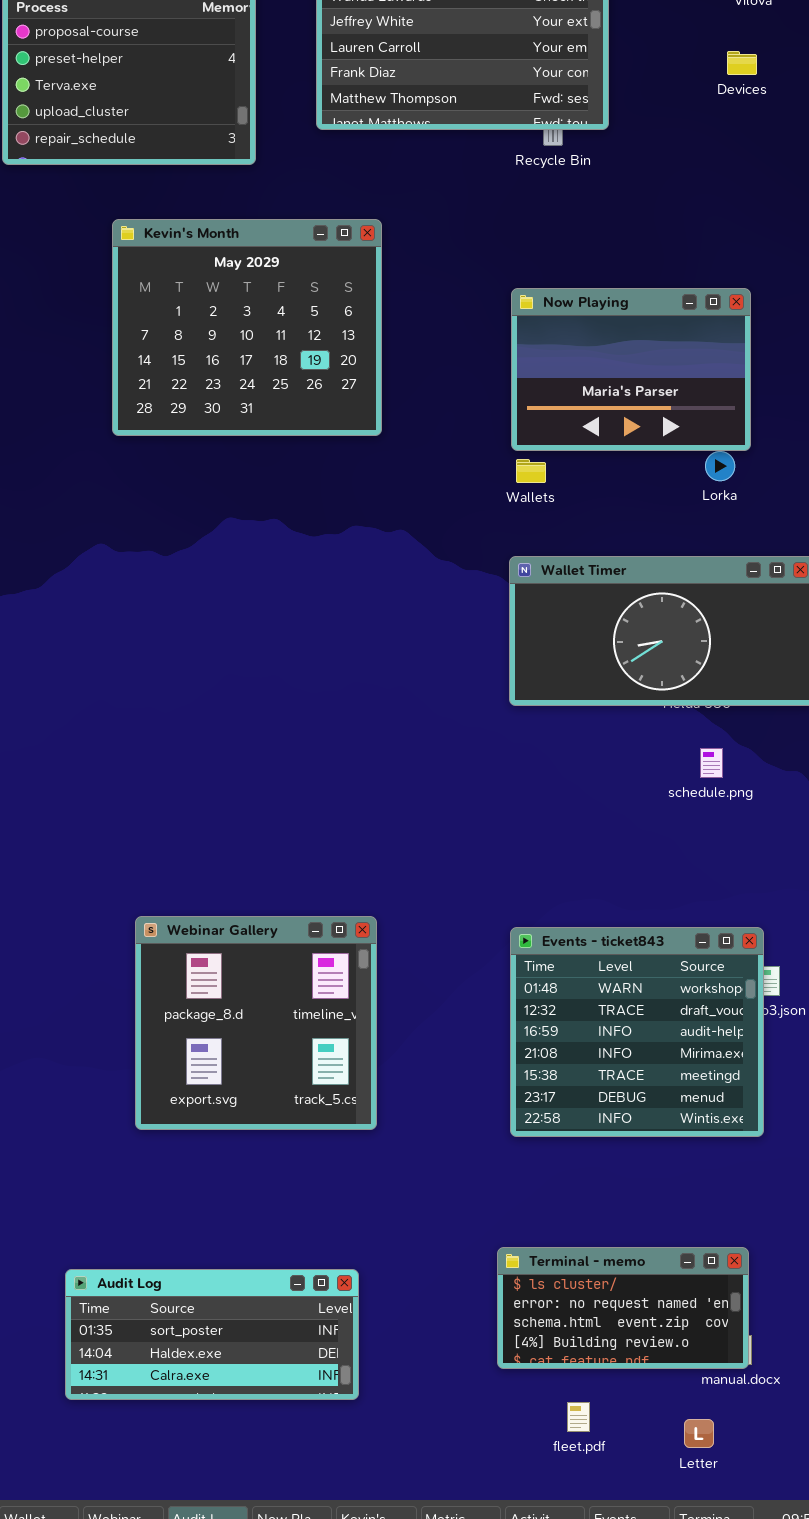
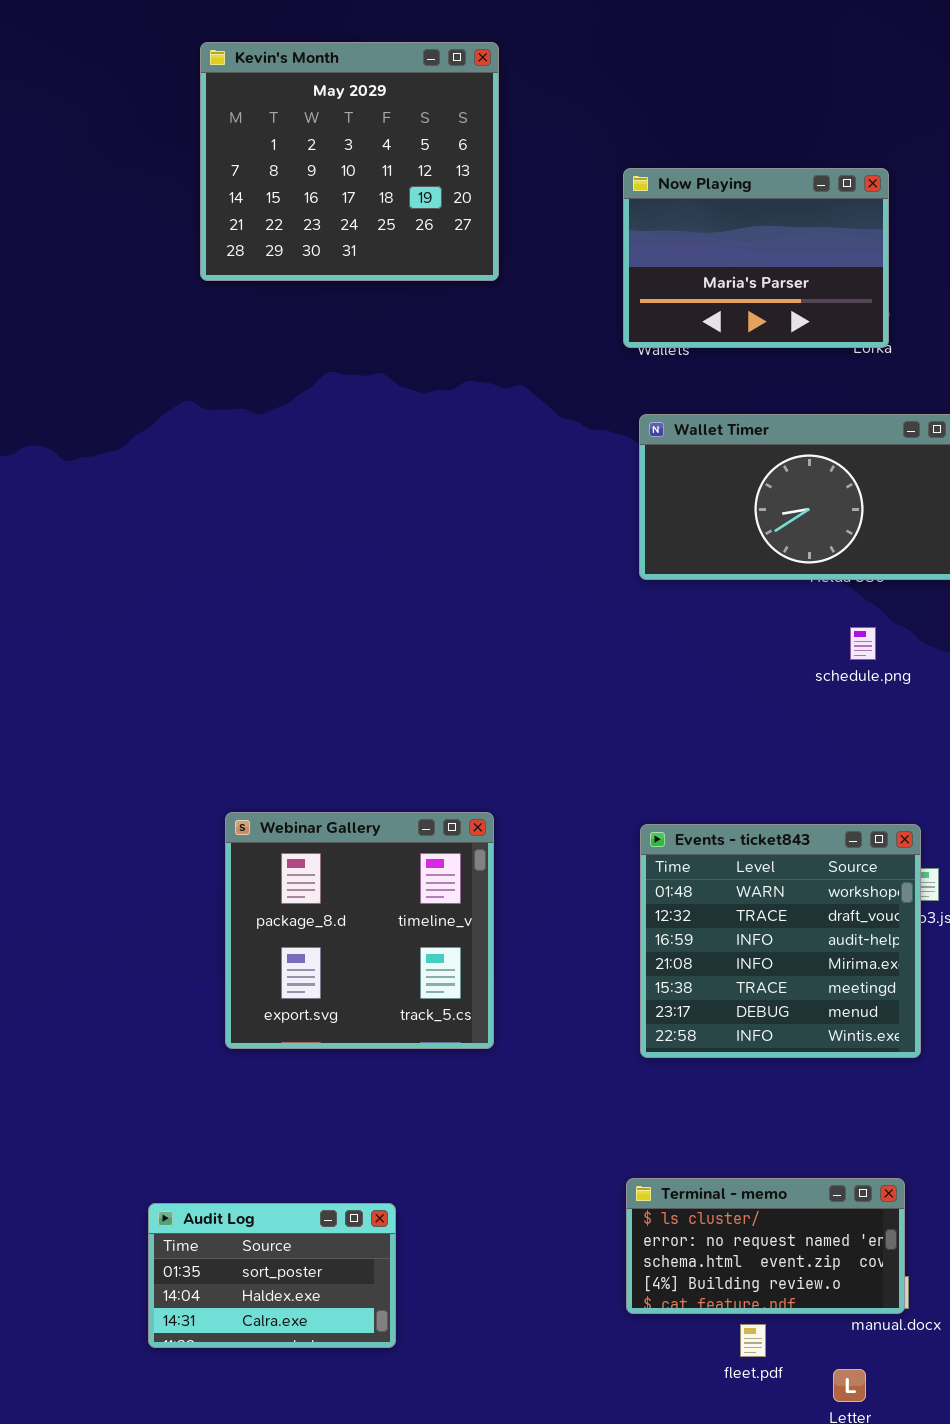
Now Playing: [511,288,751,451] -> [623,168,889,348], moved
Audit Log: [65,1269,359,1400] -> [148,1203,396,1348], resized
fleet.pdf: [567,1402,590,1432] -> [740,1324,766,1357], moved

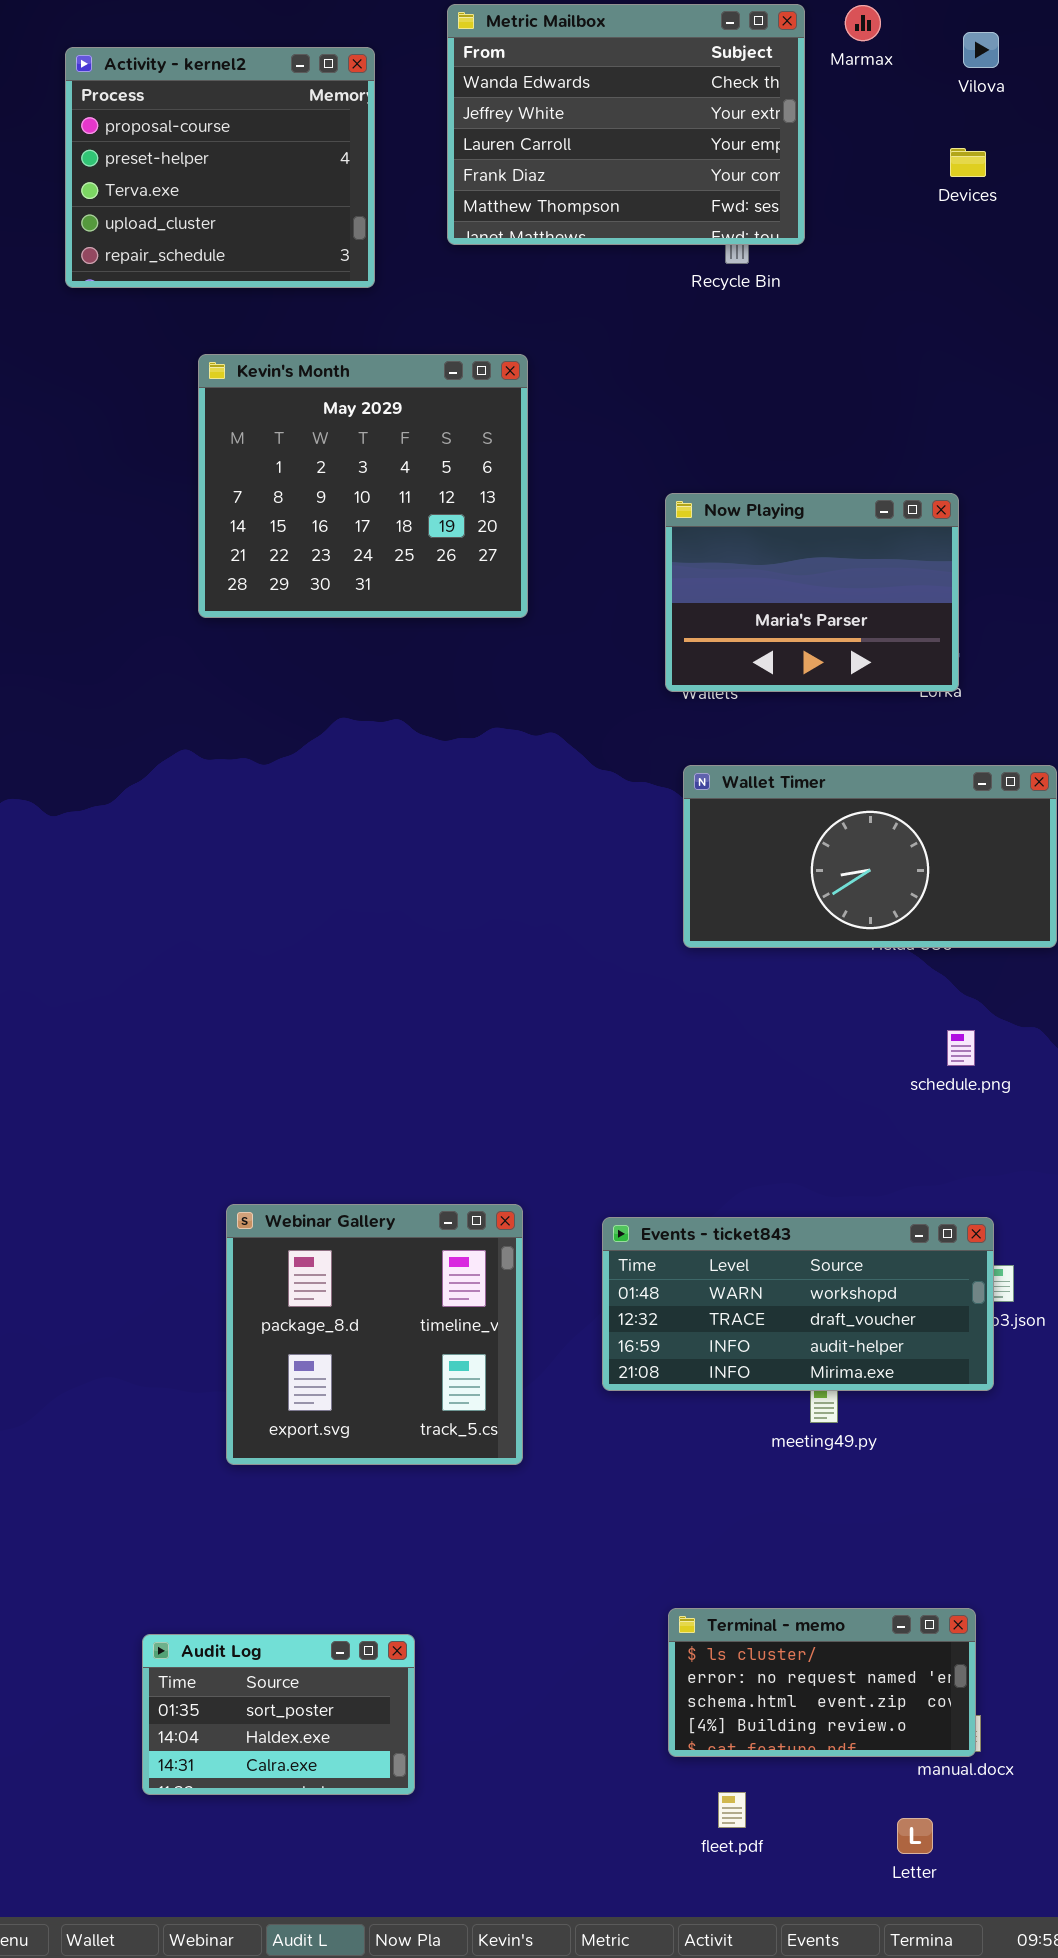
schedule.png: [850,627,876,660] -> [947,1030,975,1066], moved
Events - ticket843: [640,824,921,1058] -> [602,1217,994,1391], resized
fleet.pdf: [740,1324,766,1357] -> [718,1792,746,1828], moved

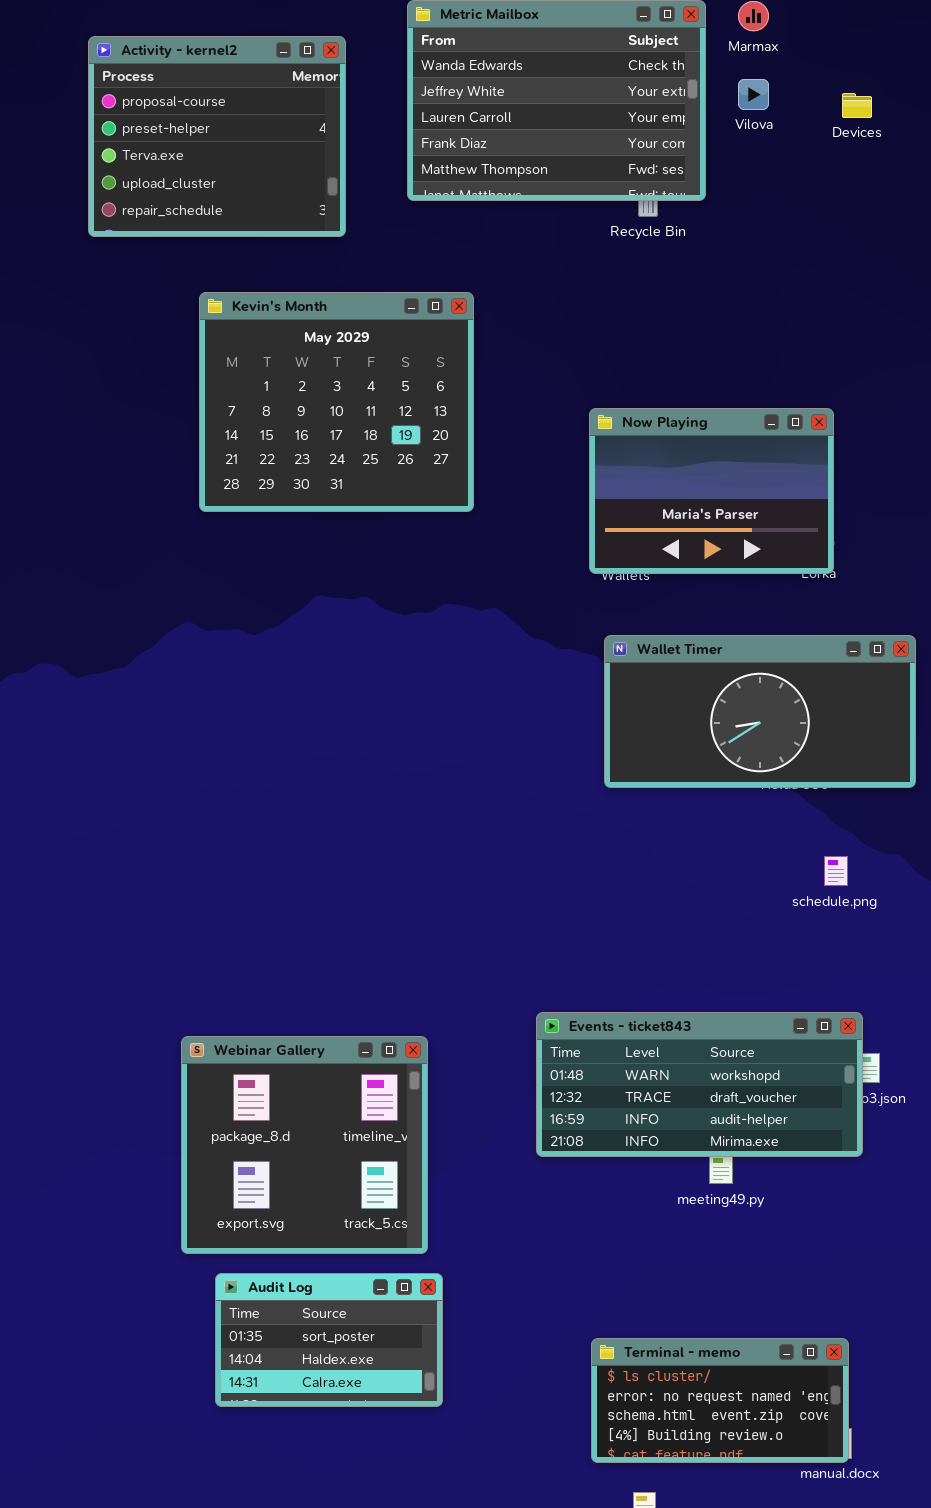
Vilova: [963,32,999,68] -> [738,79,769,110], moved
Devices: [950,148,986,177] -> [842,93,872,118], moved
Webinar Gallery: [226,1204,523,1465] -> [181,1036,428,1254], moved
Audit Log: [142,1634,415,1795] -> [215,1273,443,1407], moved

